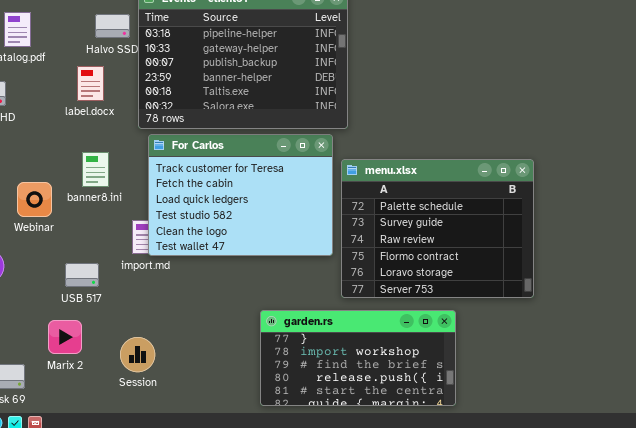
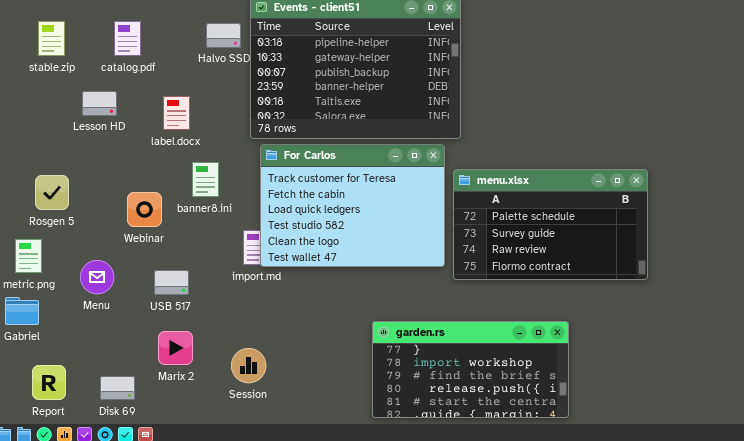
label.docx: [77,66,104,101] -> [163,96,190,130], moved
menu.xlsx: [341,159,534,298] -> [453,169,648,280], resized
USB 517: [65,263,99,287] -> [154,270,189,295], moved

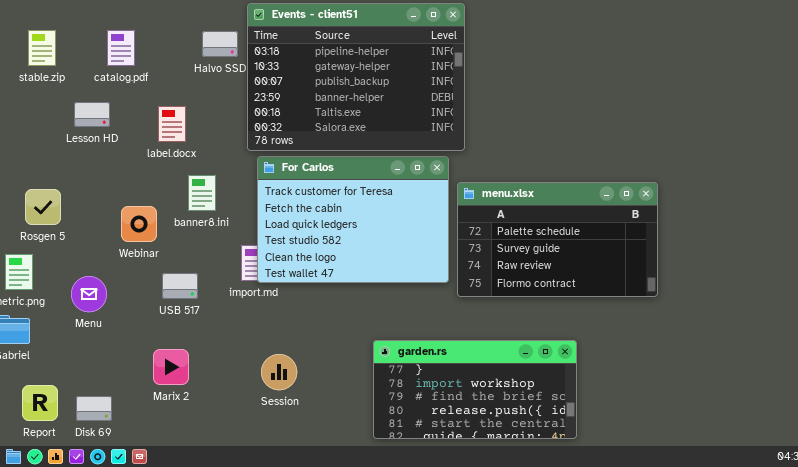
USB 517: [154,270,189,295] -> [162,273,198,299], moved
Session: [231,348,266,383] -> [261,354,297,390], moved
Disk 69: [100,376,135,400] -> [76,396,112,421], moved

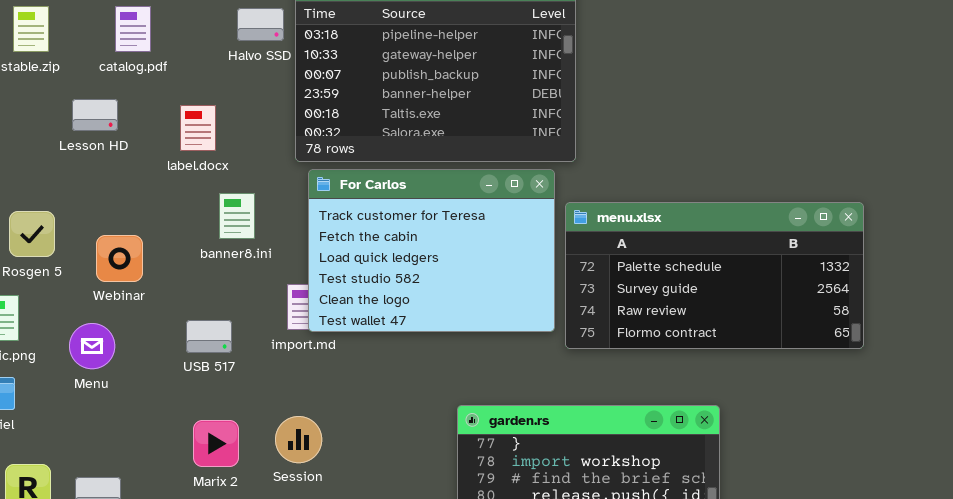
menu.xlsx: [457,182,658,297] -> [565,202,864,349], resized
Webinar: [121,206,157,242] -> [96,235,143,282], moved
Marix 2: [153,349,189,385] -> [193,420,239,467], moved
Session: [261,354,297,390] -> [275,416,322,463], moved

